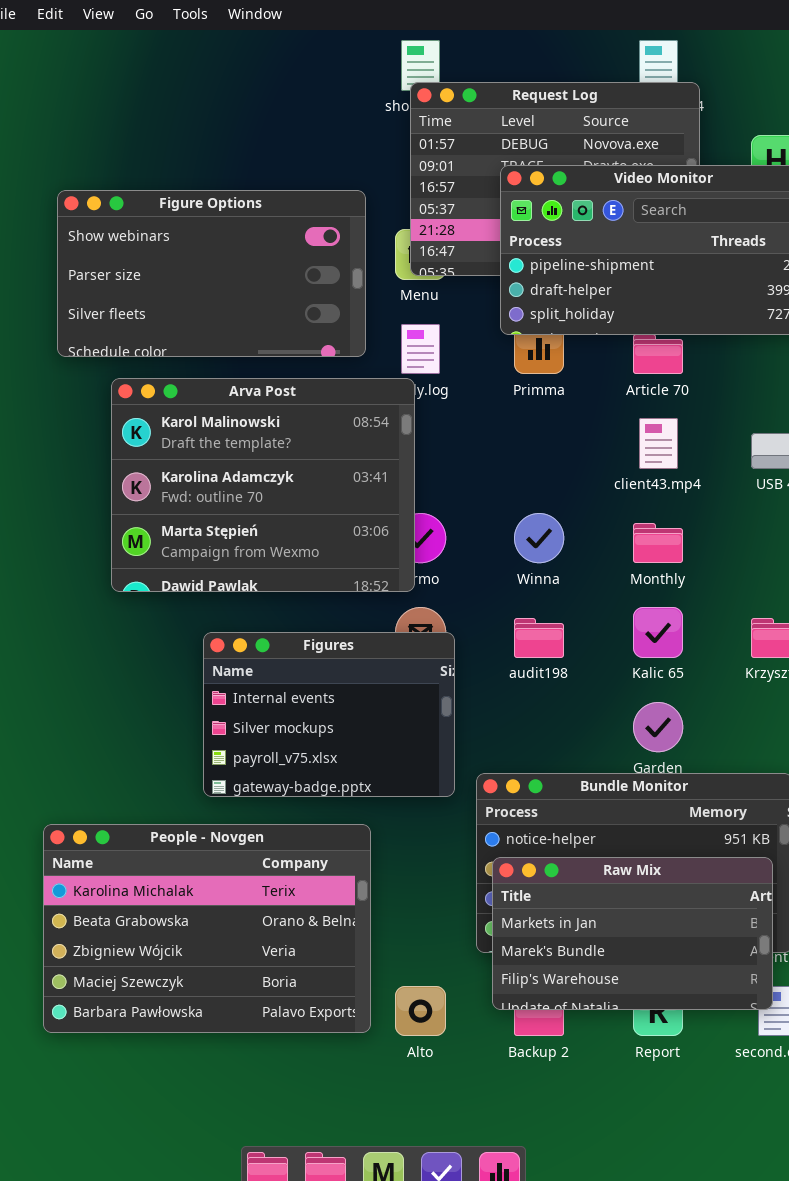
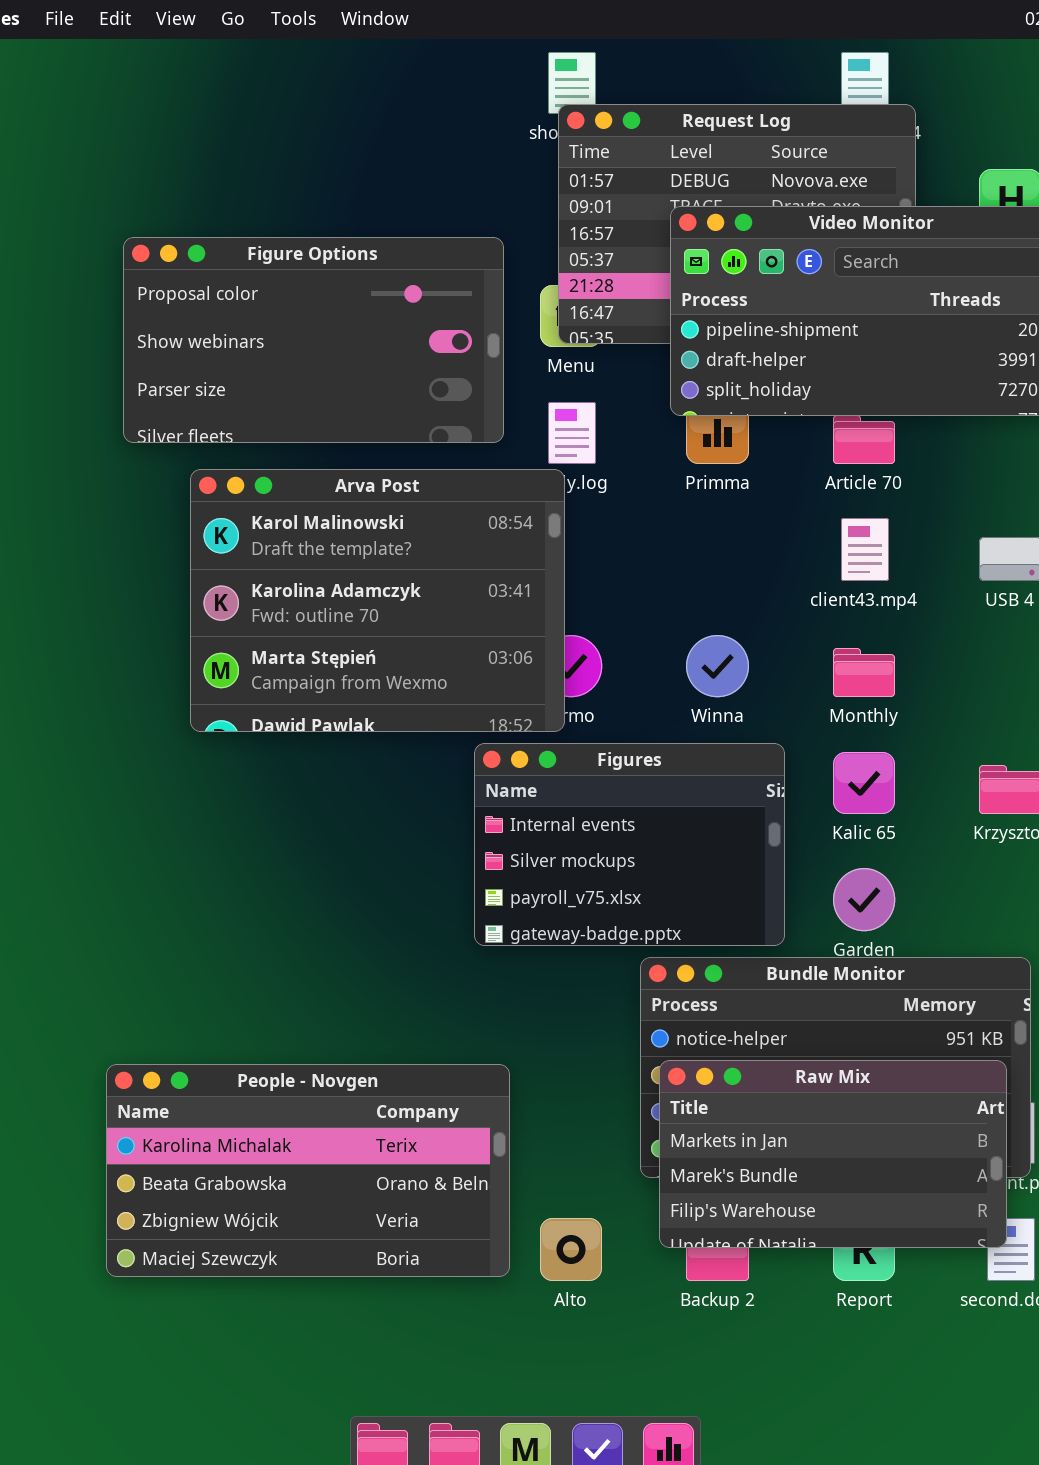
Figure Options: [57,190,366,357] -> [123,237,504,443], scrolled up 1 row
Figures: [203,632,455,797] -> [474,743,785,946], moved
People - Novgen: [43,824,371,1033] -> [106,1064,510,1277], resized

